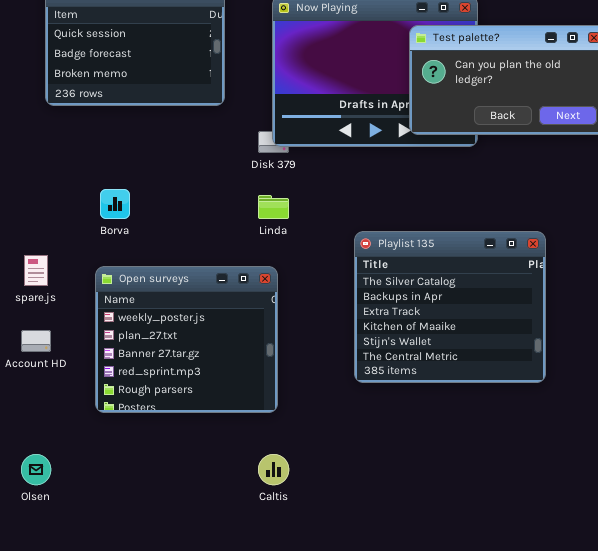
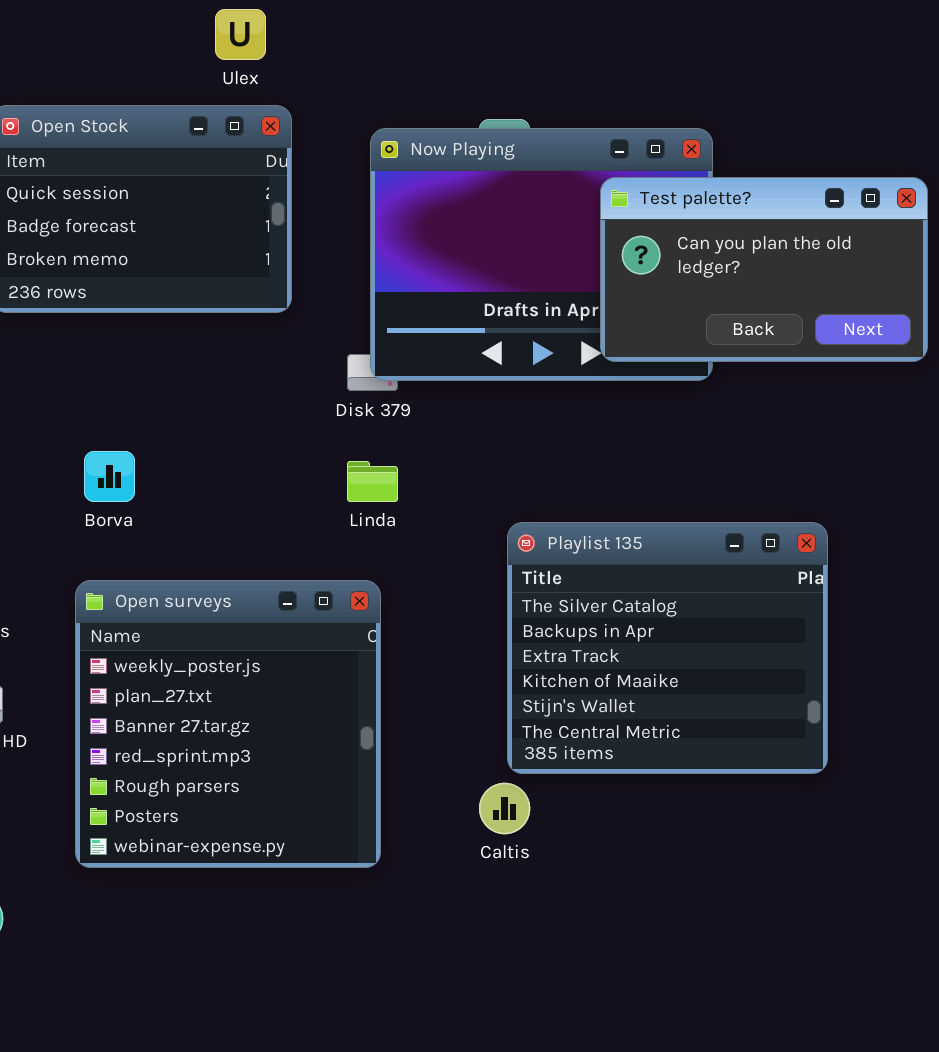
Open surveys: [95,266,278,413] -> [75,580,381,868], resized
Caltis: [258,454,289,485] -> [479,783,530,834], moved

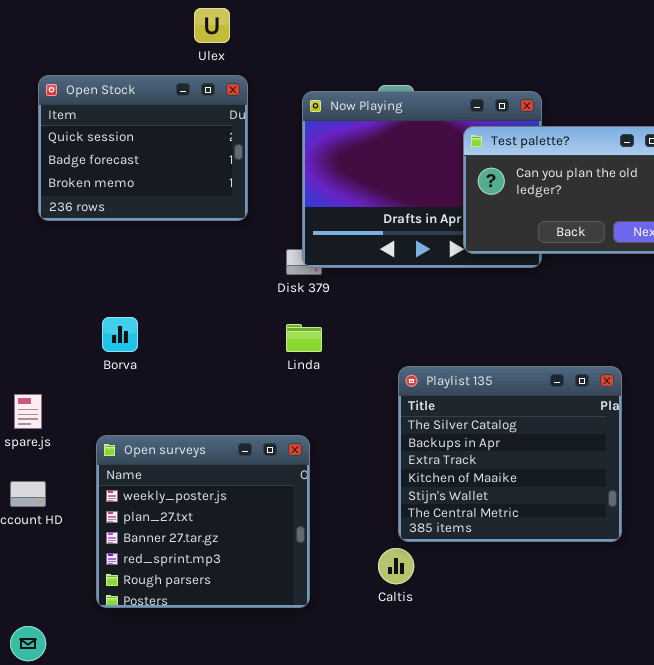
Open surveys: [75,580,381,868] -> [96,435,310,608], resized

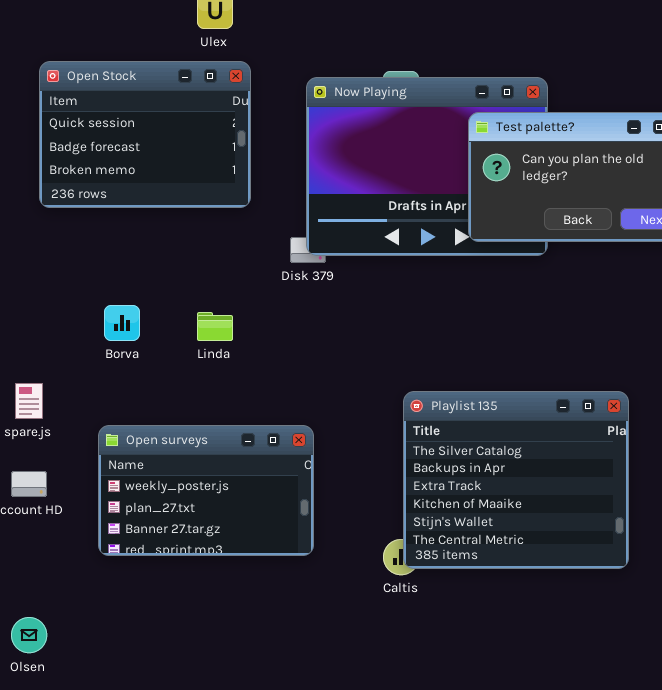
Linda: [286,324,322,352] -> [197,312,233,341], moved
Playlist 135: [398,366,622,542] -> [403,391,629,569], moved
Open surveys: [96,435,310,608] -> [98,425,314,556], resized

